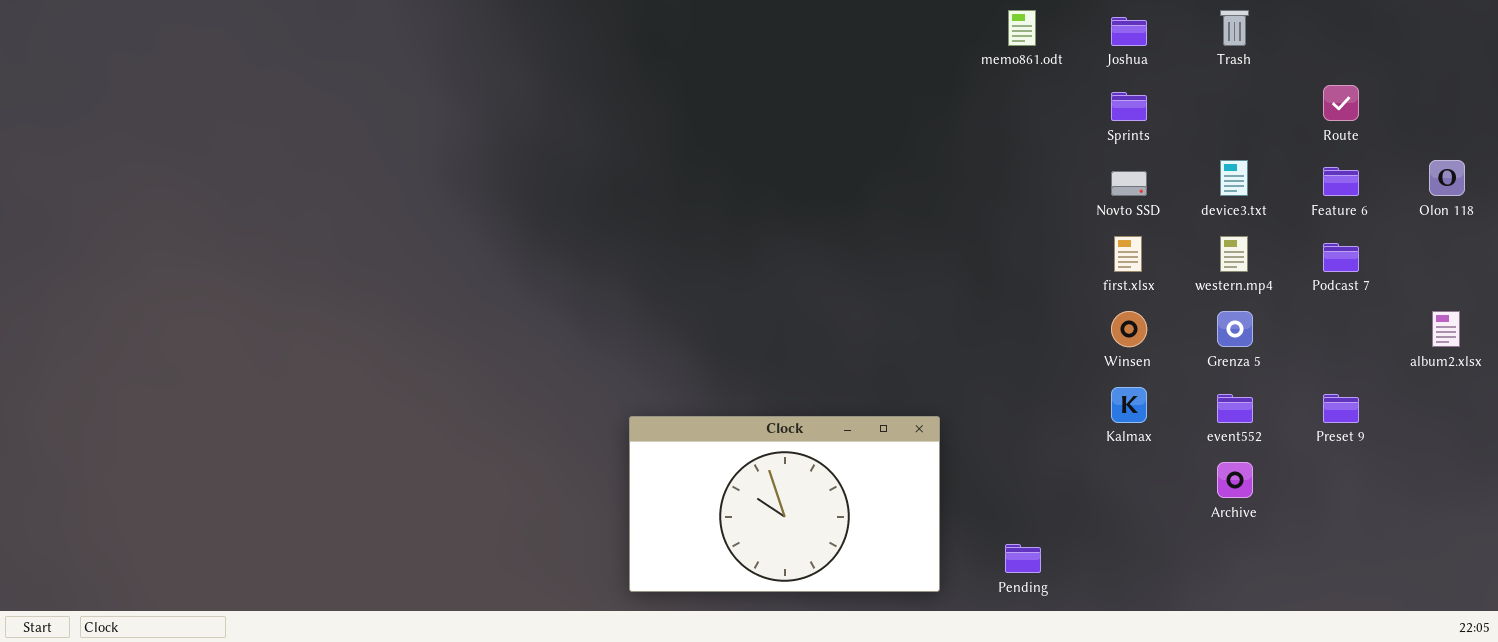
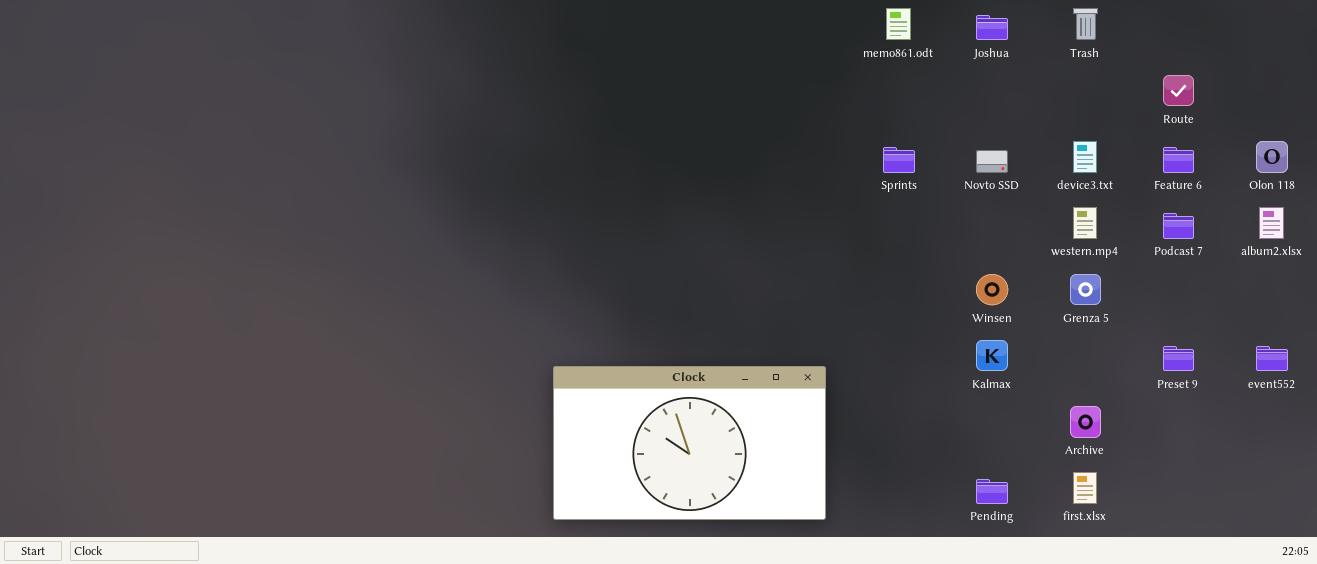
Sprints: [1111,92,1147,121] -> [883,147,915,173], moved
first.xlsx: [1114,236,1142,272] -> [1073,472,1097,504], moved
album2.xlsx: [1432,311,1460,347] -> [1259,207,1284,239], moved
event552: [1217,394,1253,423] -> [1256,346,1288,371], moved
Pending: [1005,544,1041,573] -> [976,479,1008,504], moved

